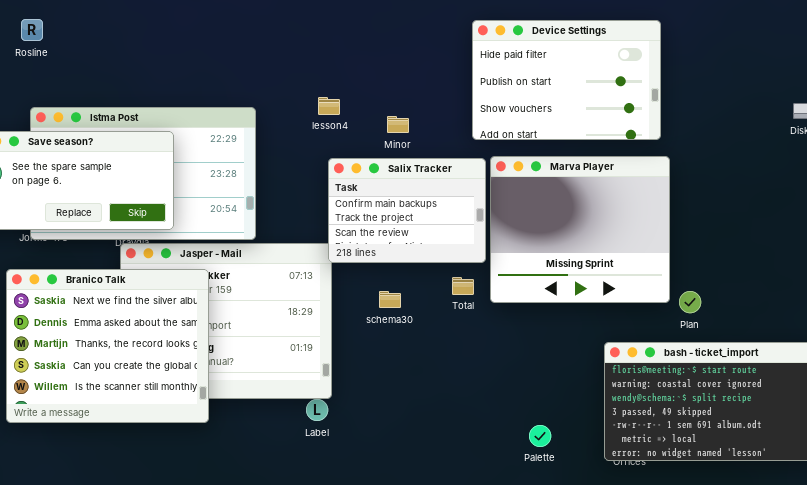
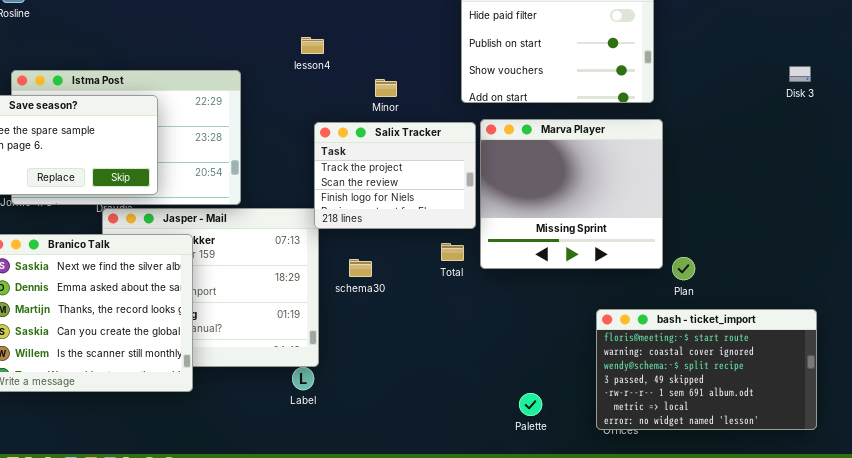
lesson4: [318,97,340,115] -> [301,37,324,54], moved
Salix Tracker: [328,158,486,263] -> [314,122,476,229], scrolled down 1 row
schema30: [379,291,401,308] -> [349,259,372,277], moved

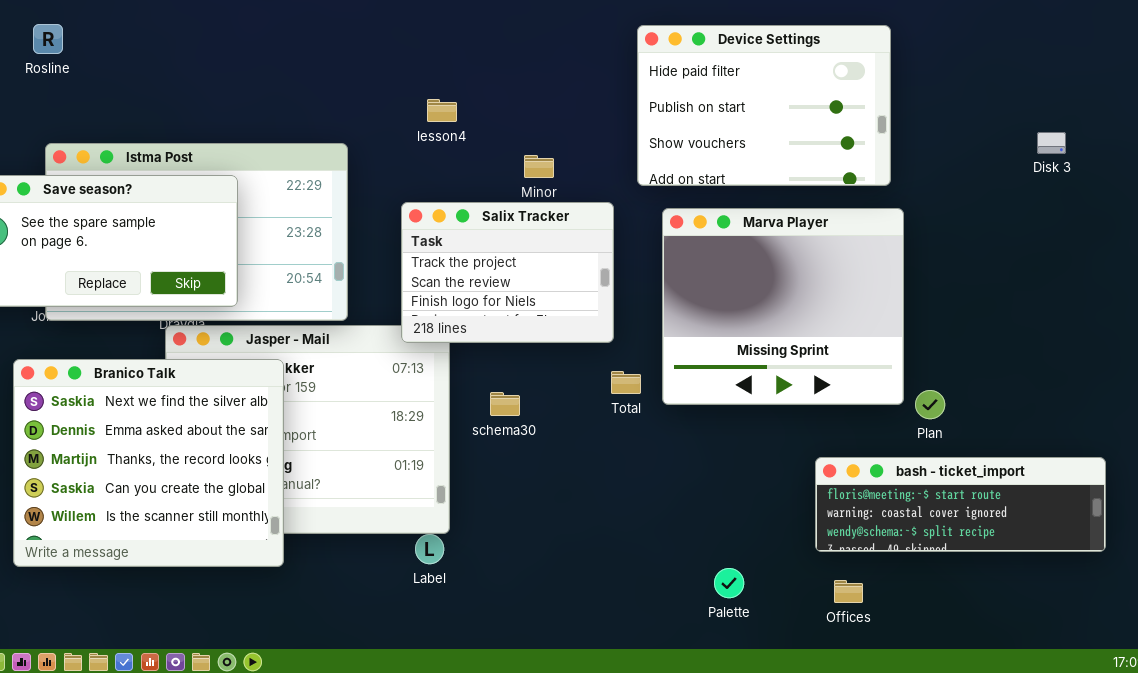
Disk 3: [789,66,811,82] -> [1037,132,1066,154], moved
Salix Tracker: [314,122,476,229] -> [401,202,614,343], moved
bash - ticket_import: [596,309,817,430] -> [815,457,1106,552], resized

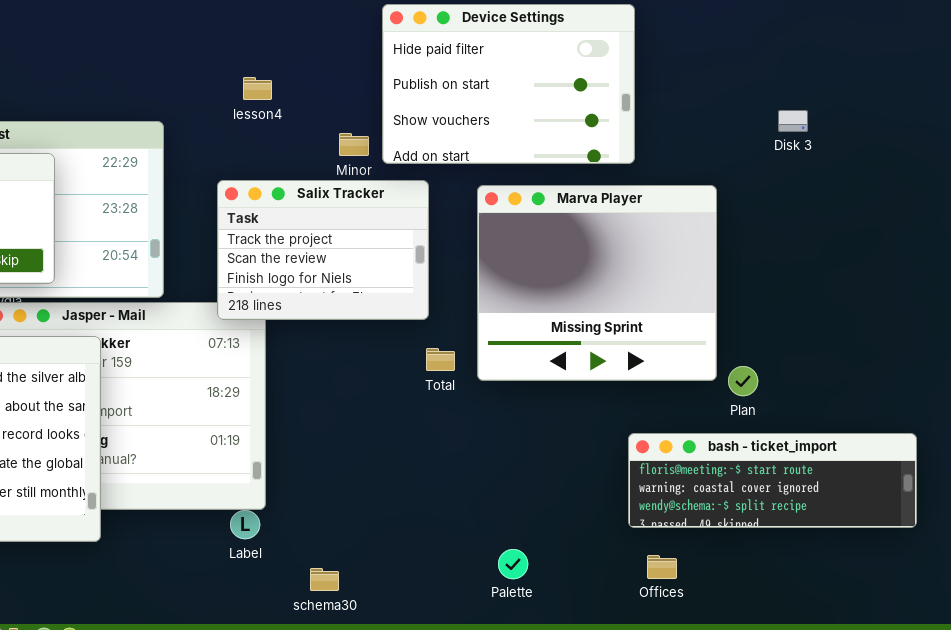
Device Settings: [637,25,891,186] -> [382,4,635,164], moved
Disk 3: [1037,132,1066,154] -> [778,110,808,132], moved
schema30: [490,392,520,416] -> [310,568,339,591], moved
Palette: [714,568,744,598] -> [498,549,528,579], moved

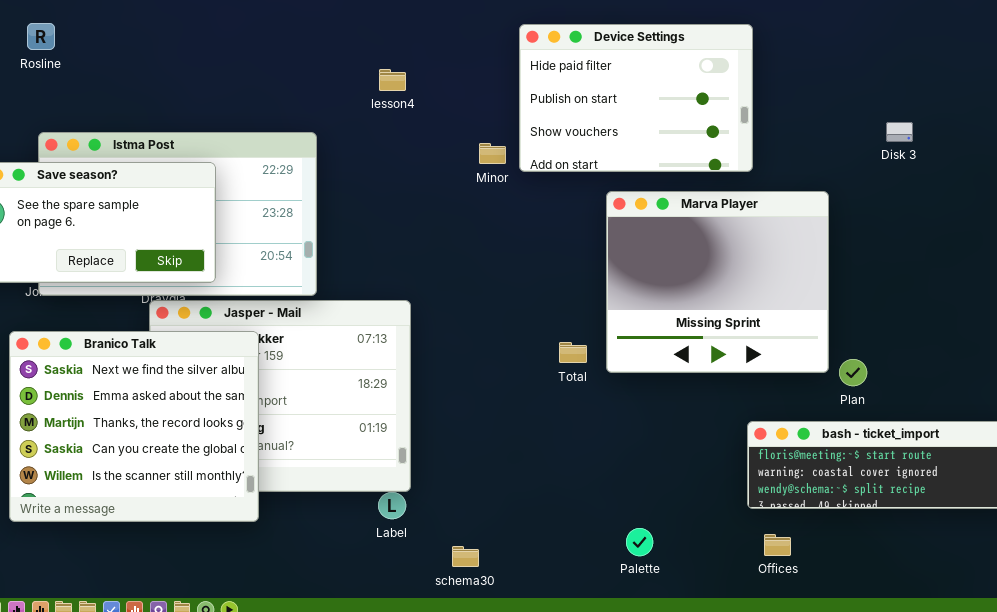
lesson4: [243,77,272,100] -> [379,69,406,91], moved
Salix Tracker: [217,180,429,320] -> none, closed

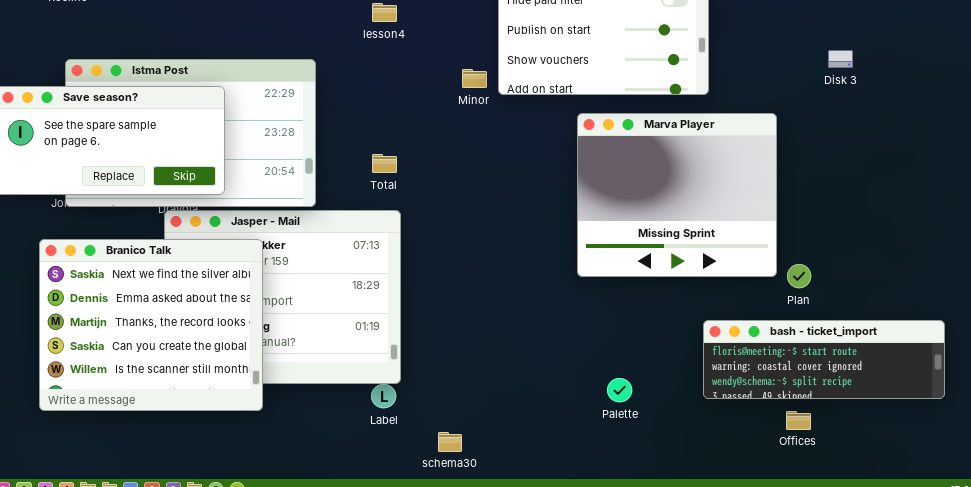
Total: [559,342,587,363] -> [372,154,397,173], moved
Palette: [626,528,653,556] -> [607,378,632,402], moved
Offices: [764,534,791,556] -> [786,411,811,430], moved

